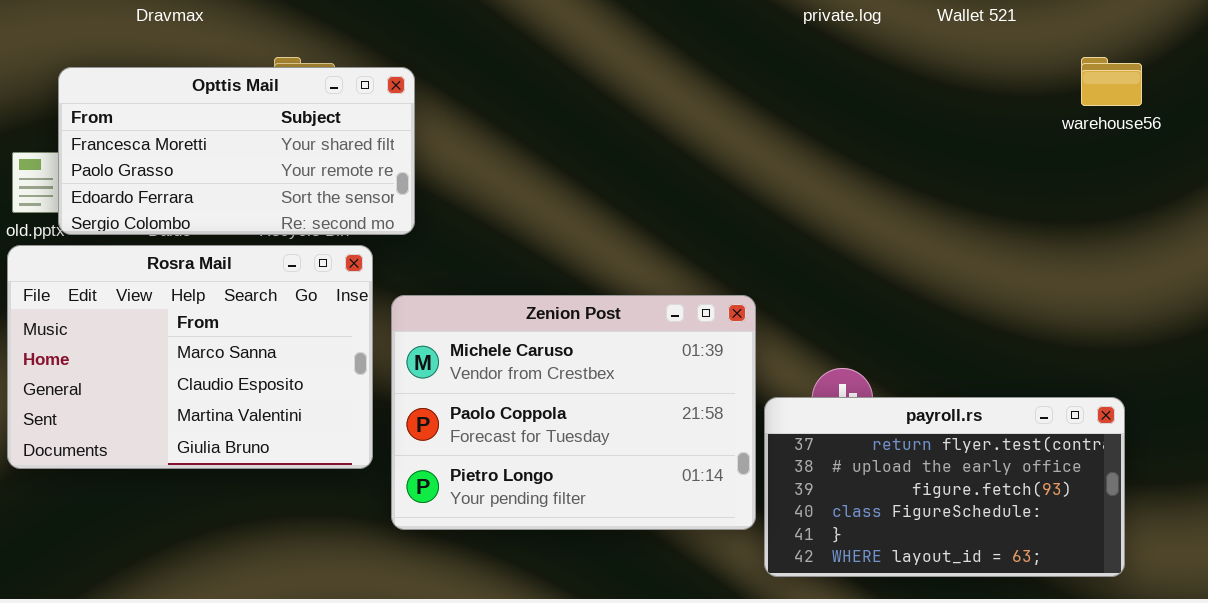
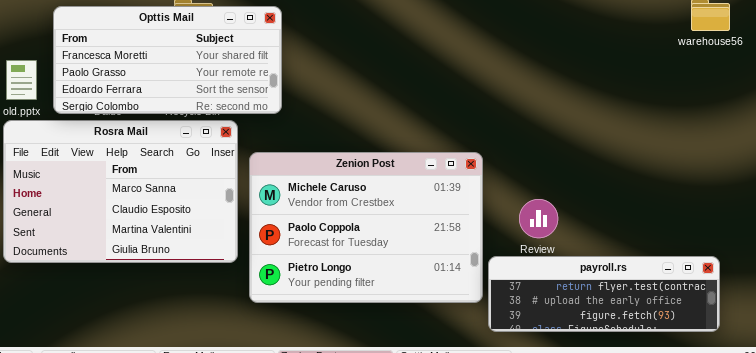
Opttis Mail: [58,67,415,235] -> [53,6,282,114], moved
payroll.rs: [764,397,1125,577] -> [488,256,720,332], resized

